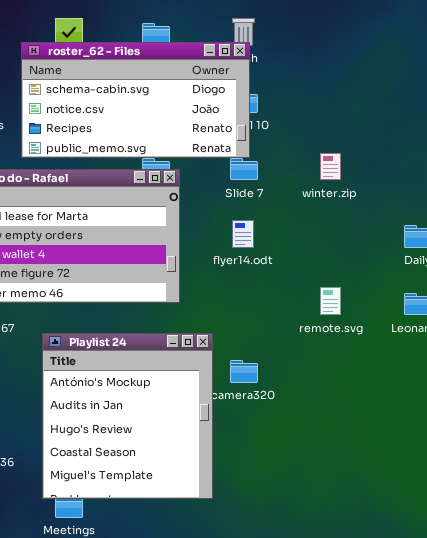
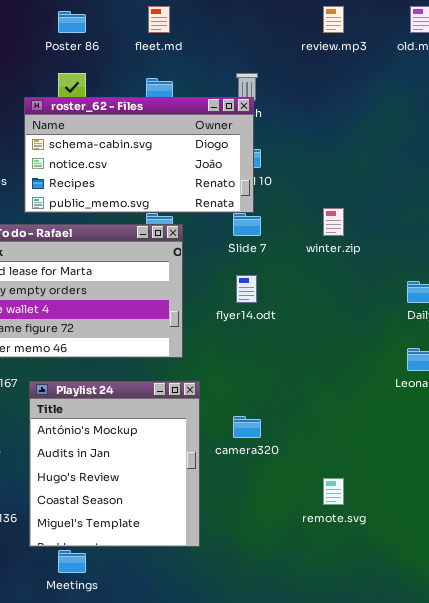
remote.svg: [320,287,341,315] -> [323,478,344,505], moved
Playlist 24: [42,333,213,499] -> [29,381,200,547], moved

